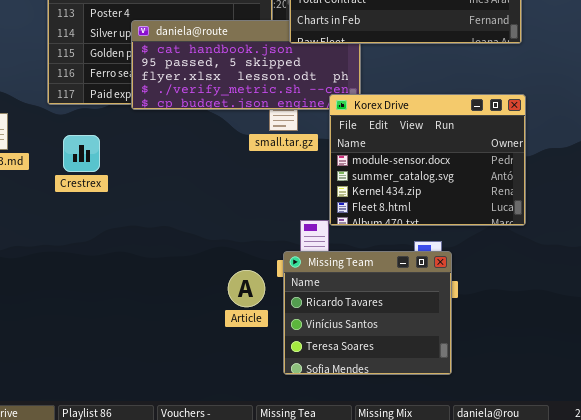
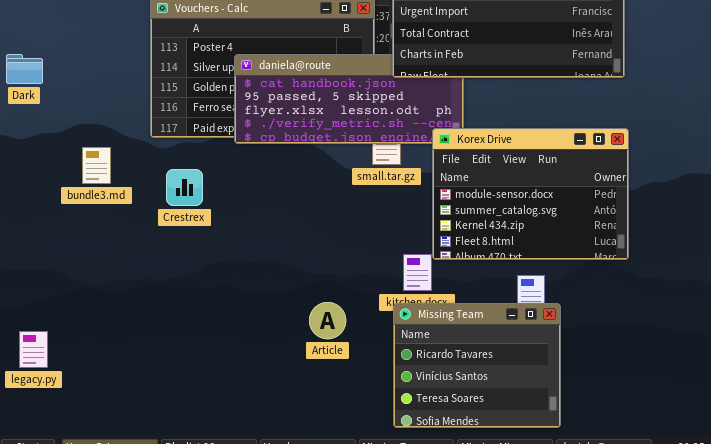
Missing Team: [283,251,452,375] -> [393,303,561,428], moved
Article: [228,270,265,307] -> [309,302,346,339], moved

